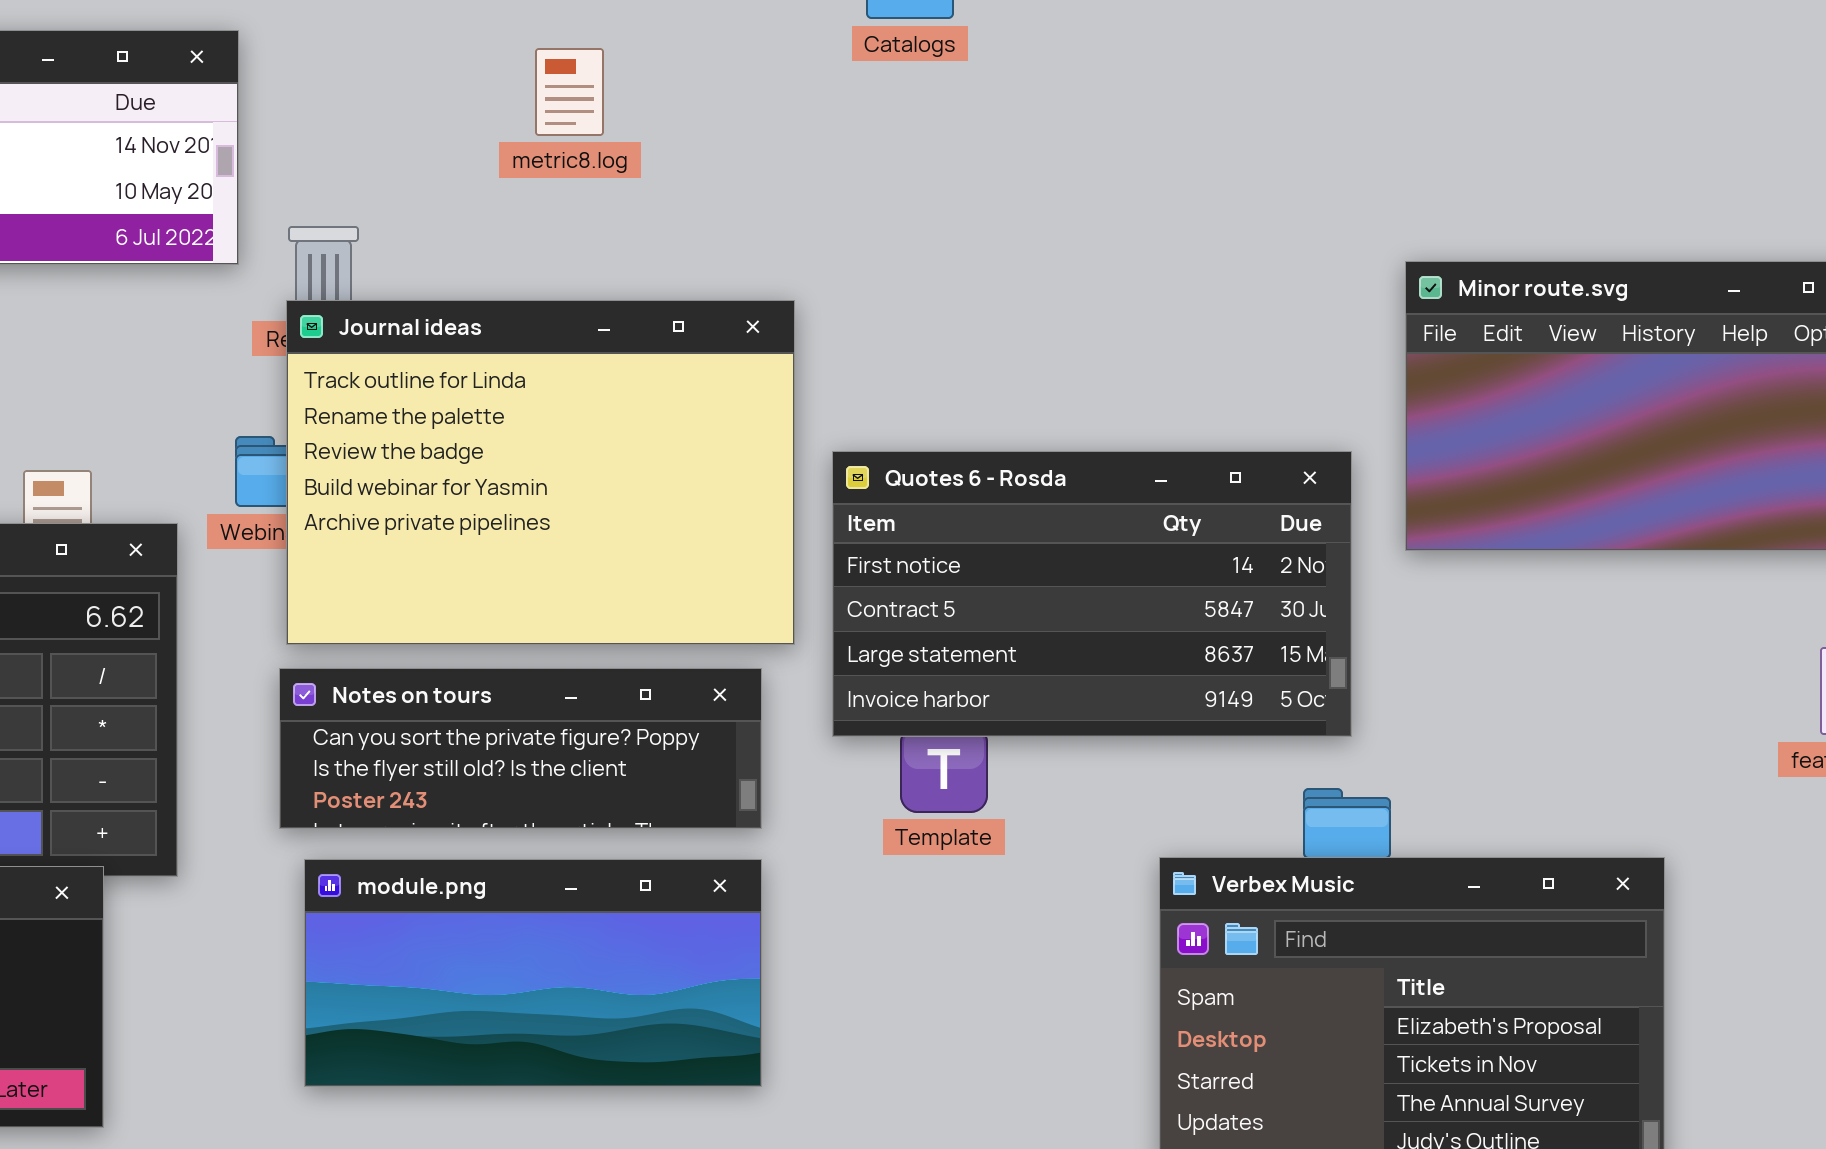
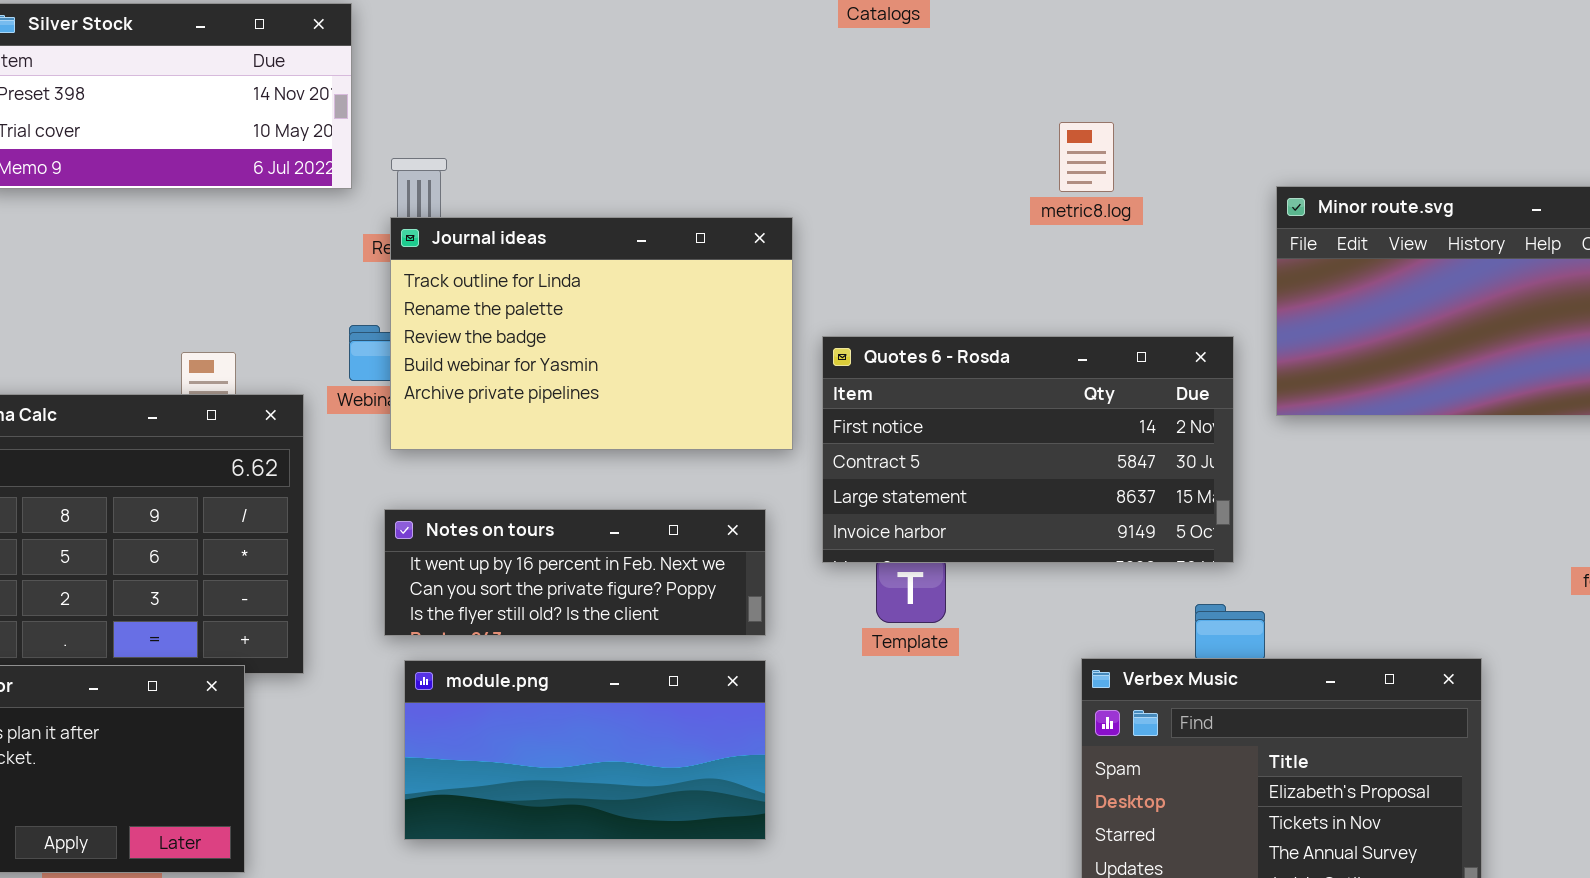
metric8.log: [535,48,604,136] -> [1059,122,1114,192], moved
Journal ideas: [286,300,795,645] -> [390,217,793,450], resized
Notes on tours: [279,668,762,829] -> [384,509,766,636], scrolled up 1 row

